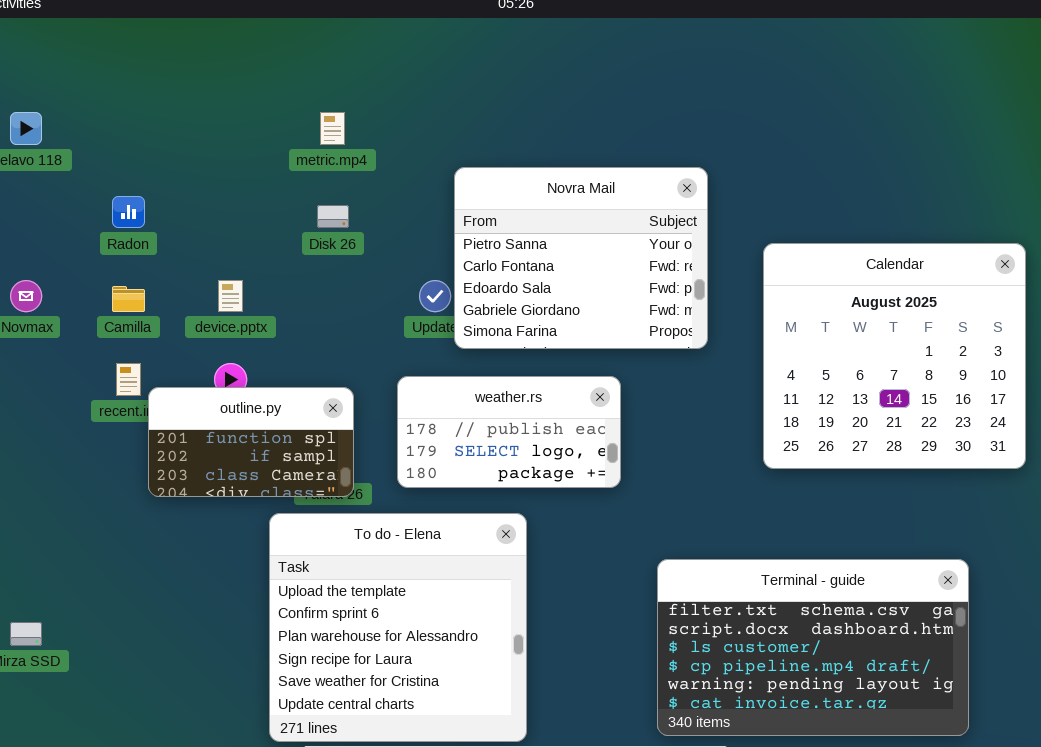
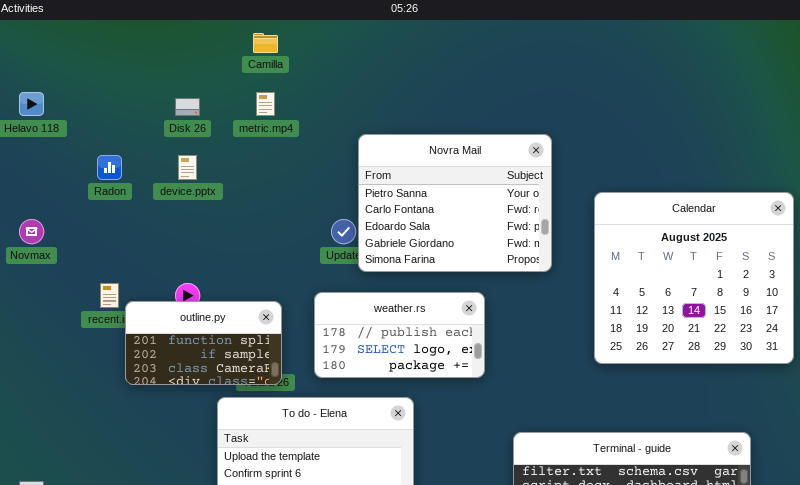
Disk 26: [317,205,349,228] -> [175,98,200,116], moved
device.pptx: [218,280,243,312] -> [178,155,197,180], moved
Camilla: [112,286,145,312] -> [253,33,278,53], moved

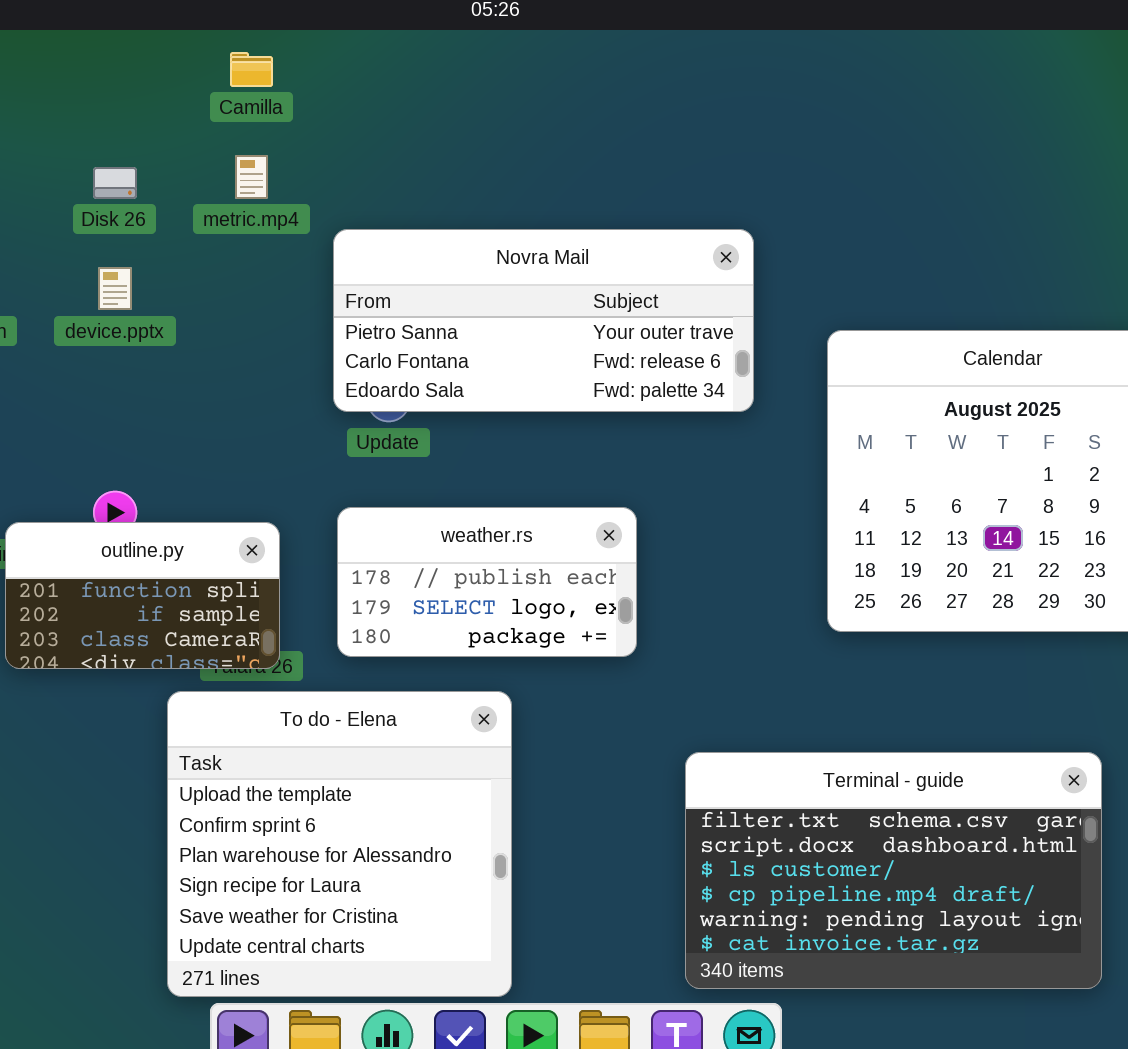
Novra Mail: [358,134,552,272] -> [333,229,754,412], resized

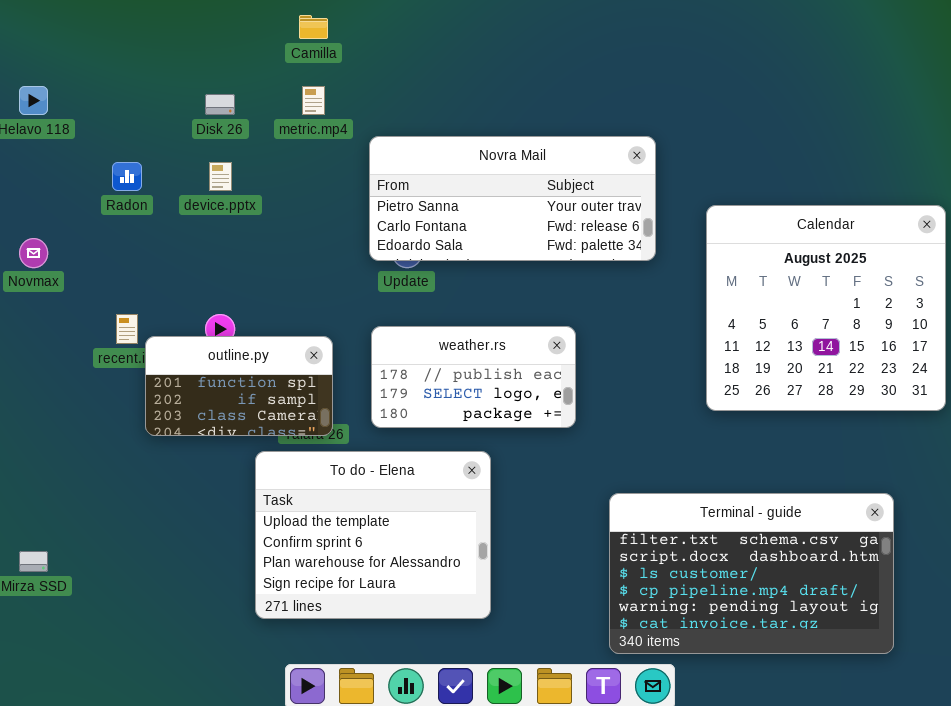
To do - Elena: [167,691,512,997] -> [255,451,491,619], resized

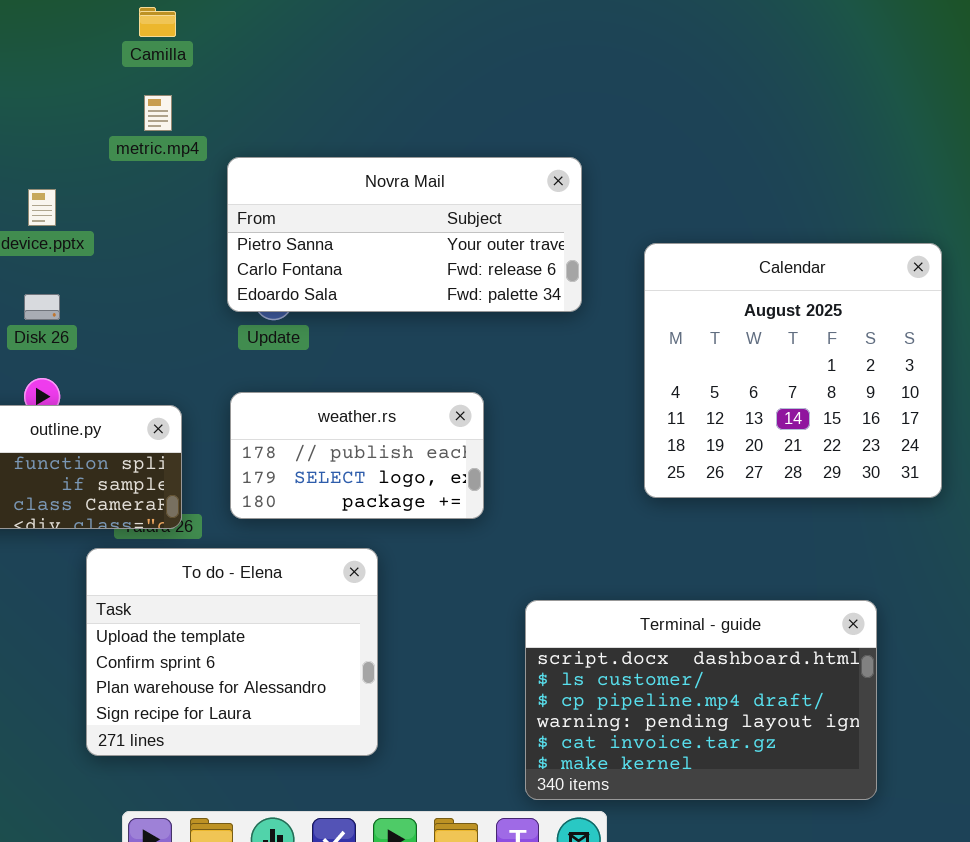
Disk 26: [205,94,235,115] -> [24,294,60,320], moved
Terminal - guide: [609,493,894,654] -> [525,600,877,800], scrolled down 1 row

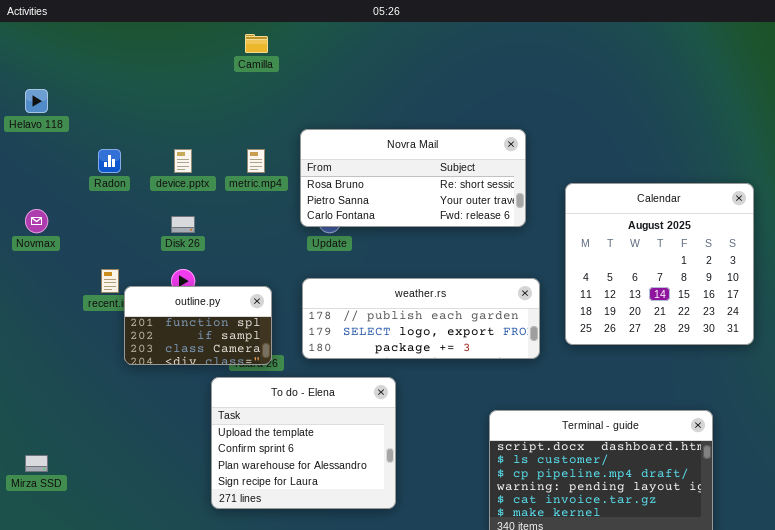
metric.mp4: [144,95,172,131] -> [247,149,265,173], moved
Novra Mail: [227,157,582,312] -> [300,129,526,227], scrolled up 1 row
weather.rs: [230,392,484,519] -> [302,278,540,359], resized

